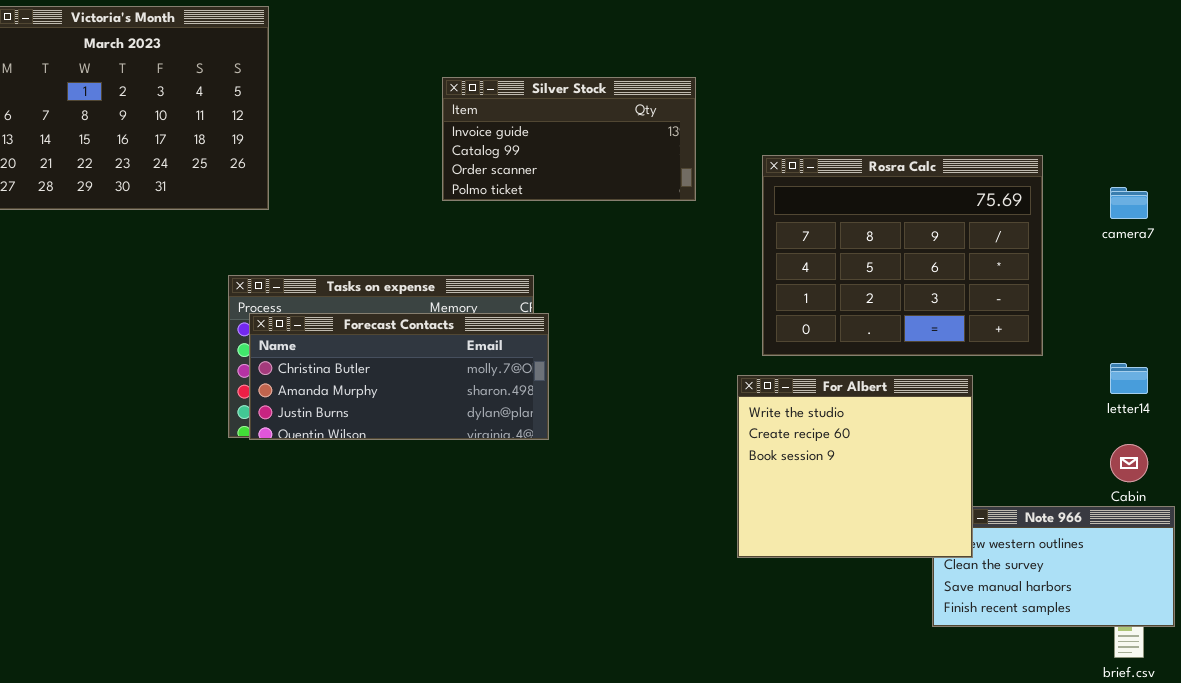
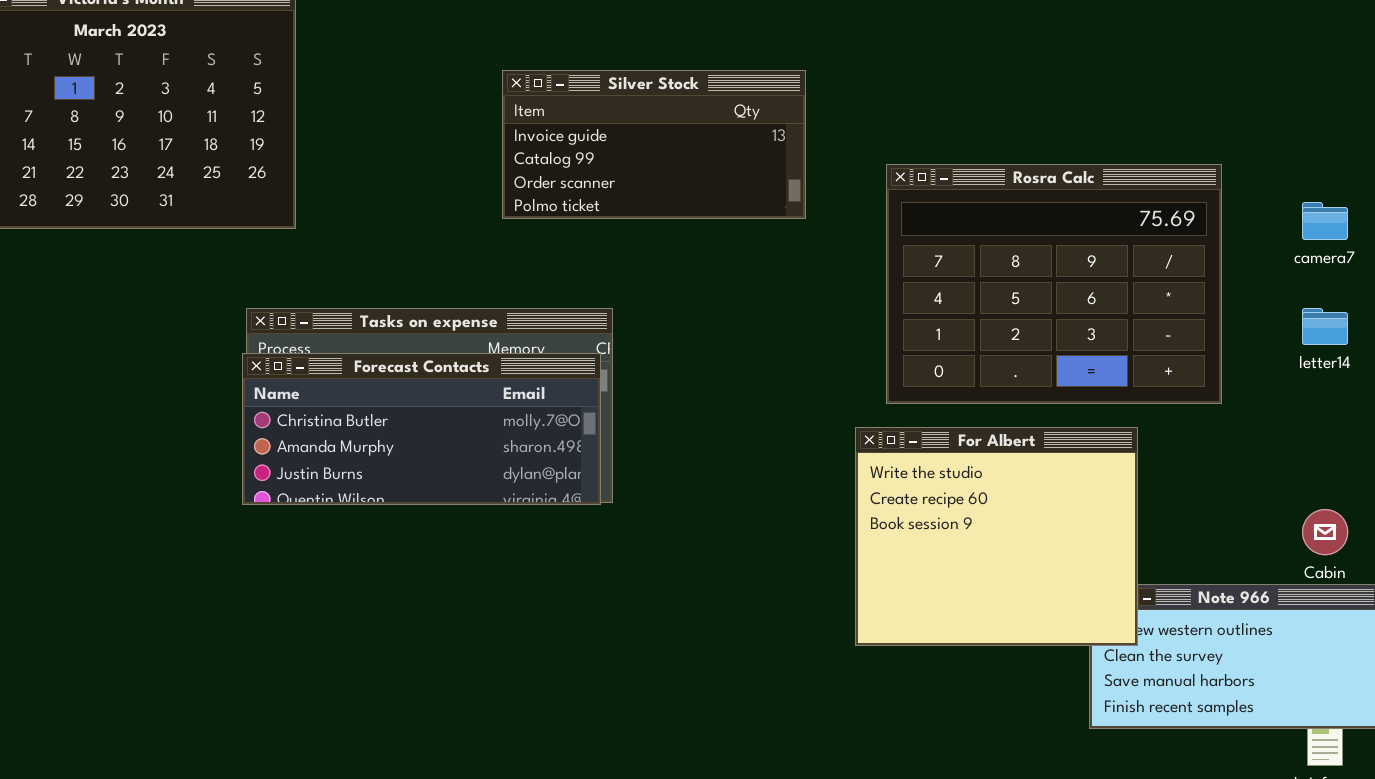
Forecast Contacts: [249,313,549,440] -> [242,353,601,505], moved
letter14: [1110,363,1148,394] -> [1302,308,1348,345], moved

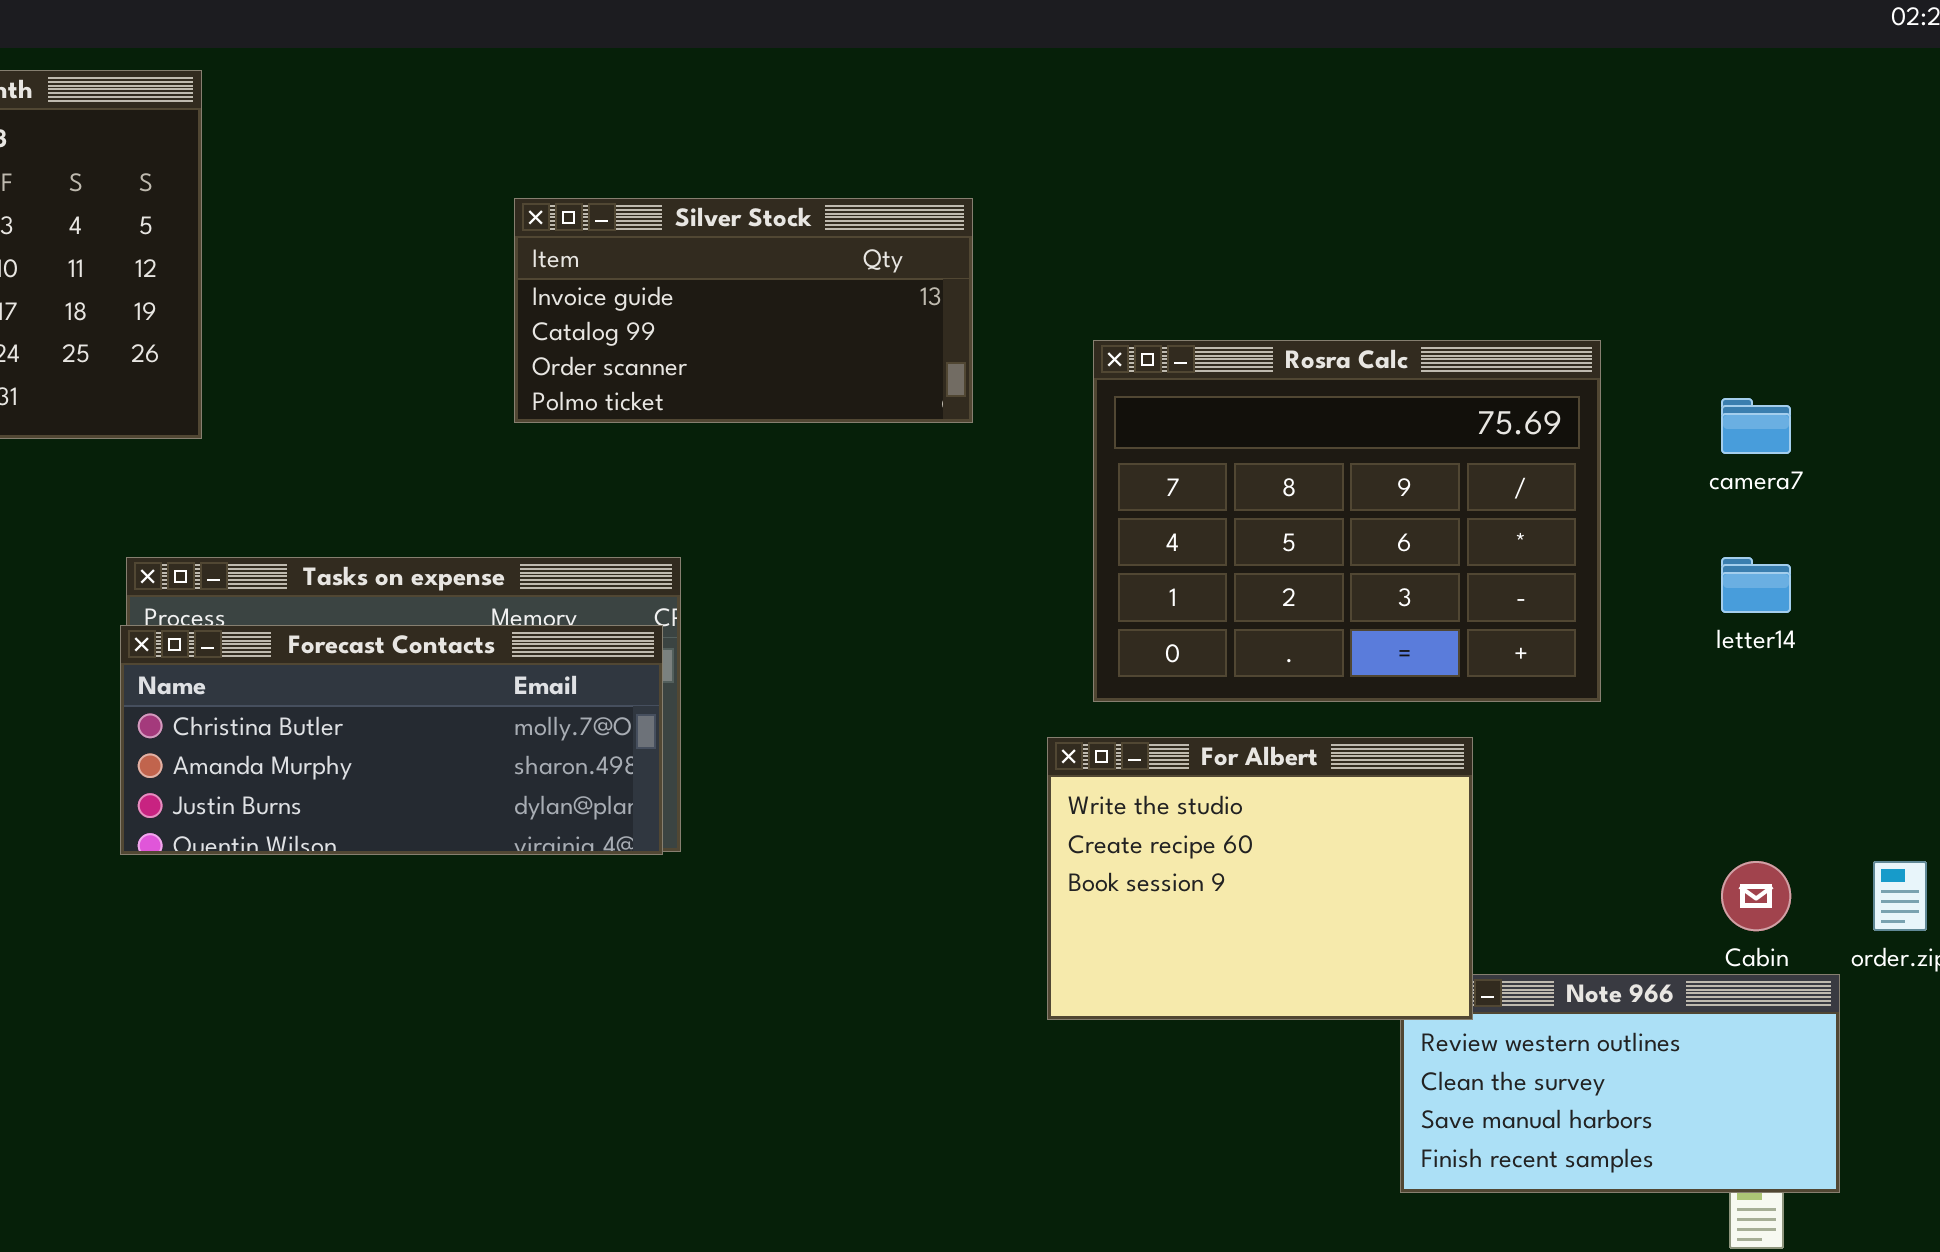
For Albert: [855,427,1138,646] -> [1047,737,1473,1020], resized

